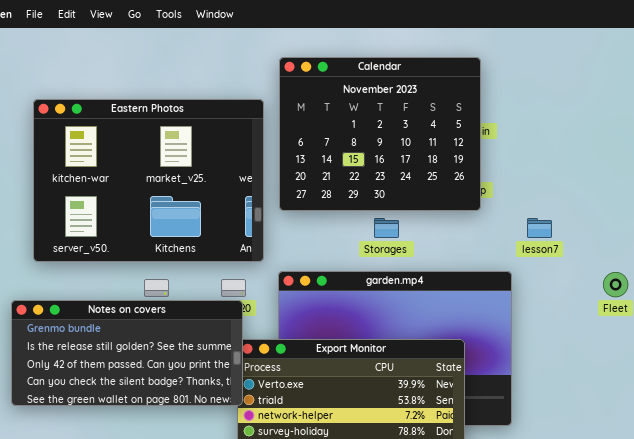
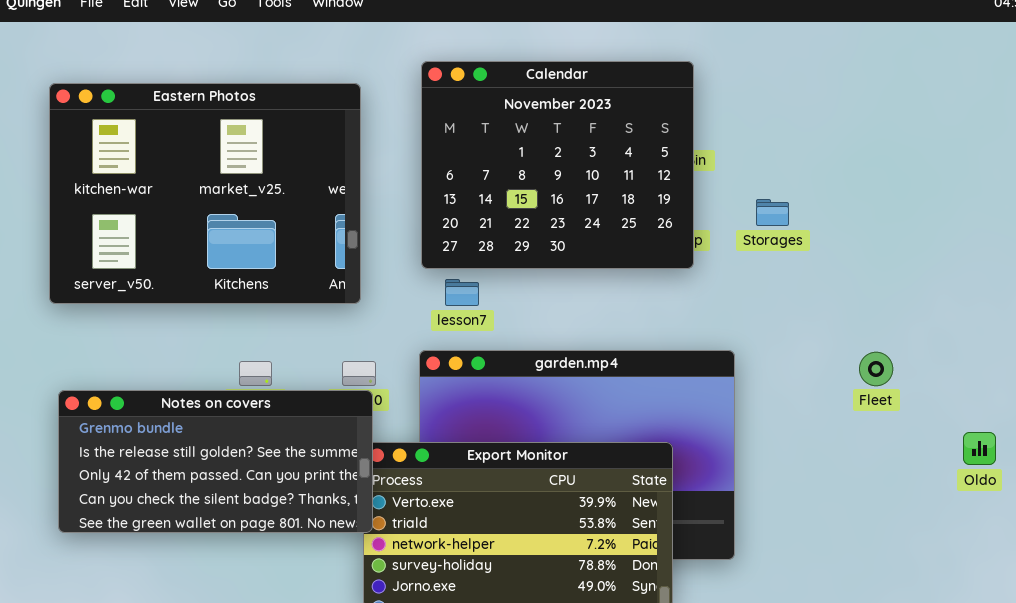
Eastern Photos: [33,99,264,262] -> [49,83,361,304], moved
Storages: [374,218,399,238] -> [756,199,789,226], moved
lesson7: [527,218,552,238] -> [445,279,479,306], moved

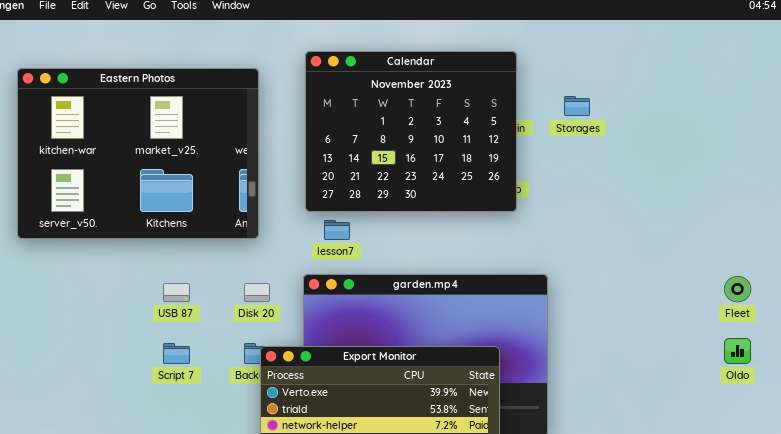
Storages: [756,199,789,226] -> [564,96,590,116], moved
Fleet: [859,352,893,386] -> [724,276,751,302], moved
Notes on covers: [58,390,373,533] -> none, closed

